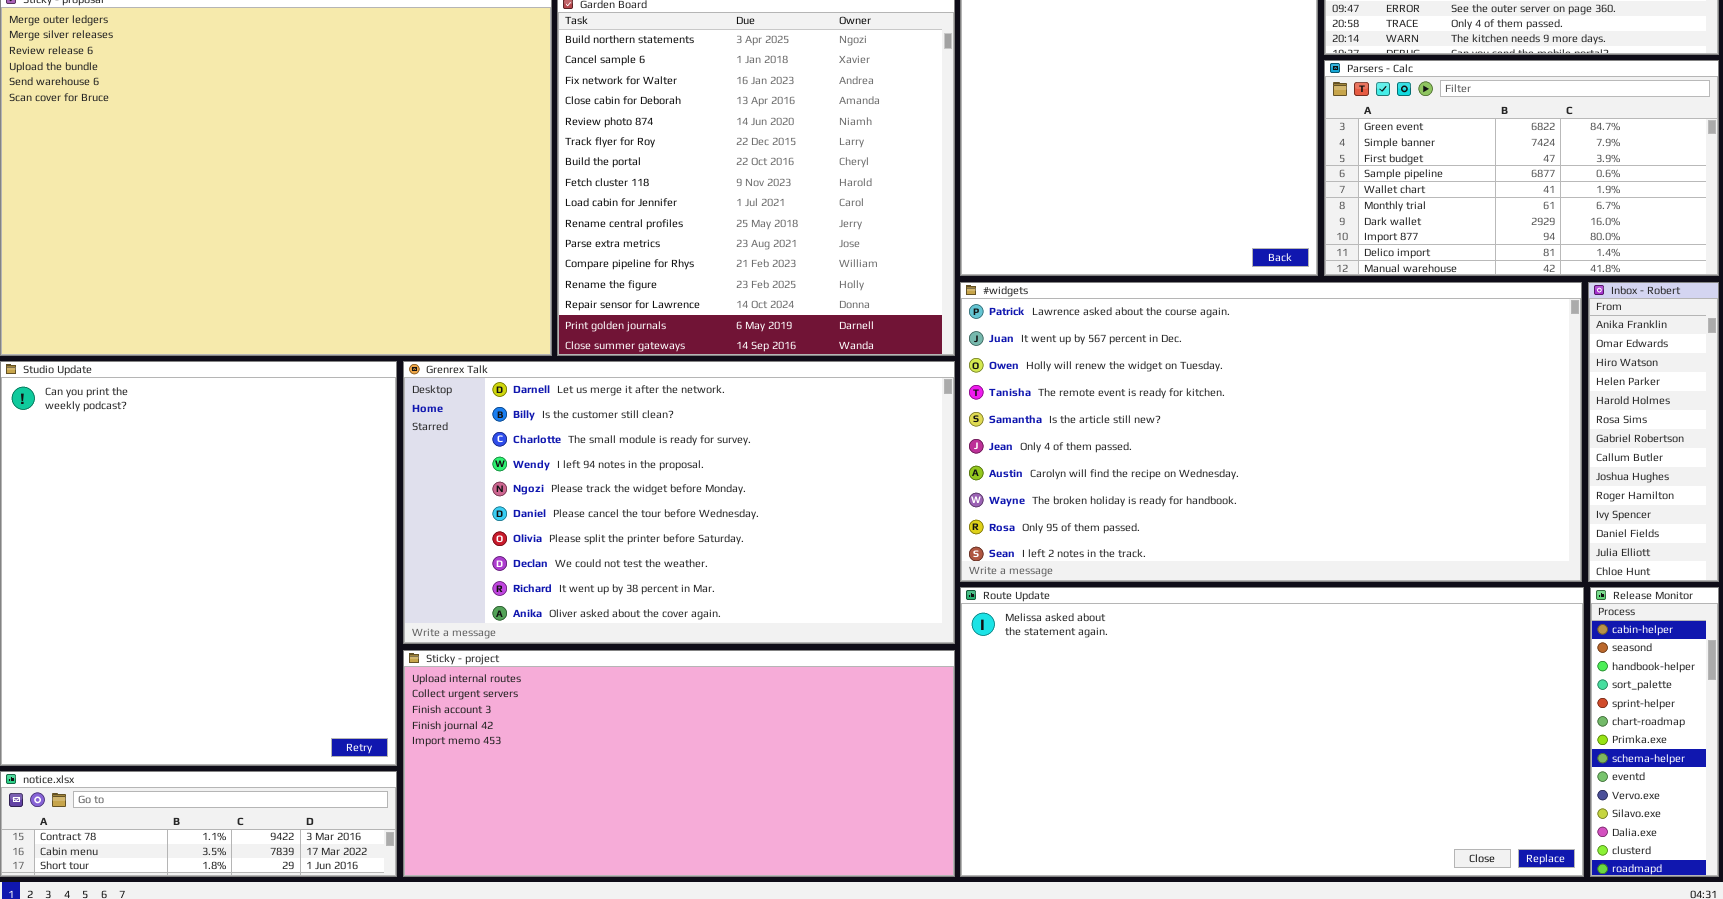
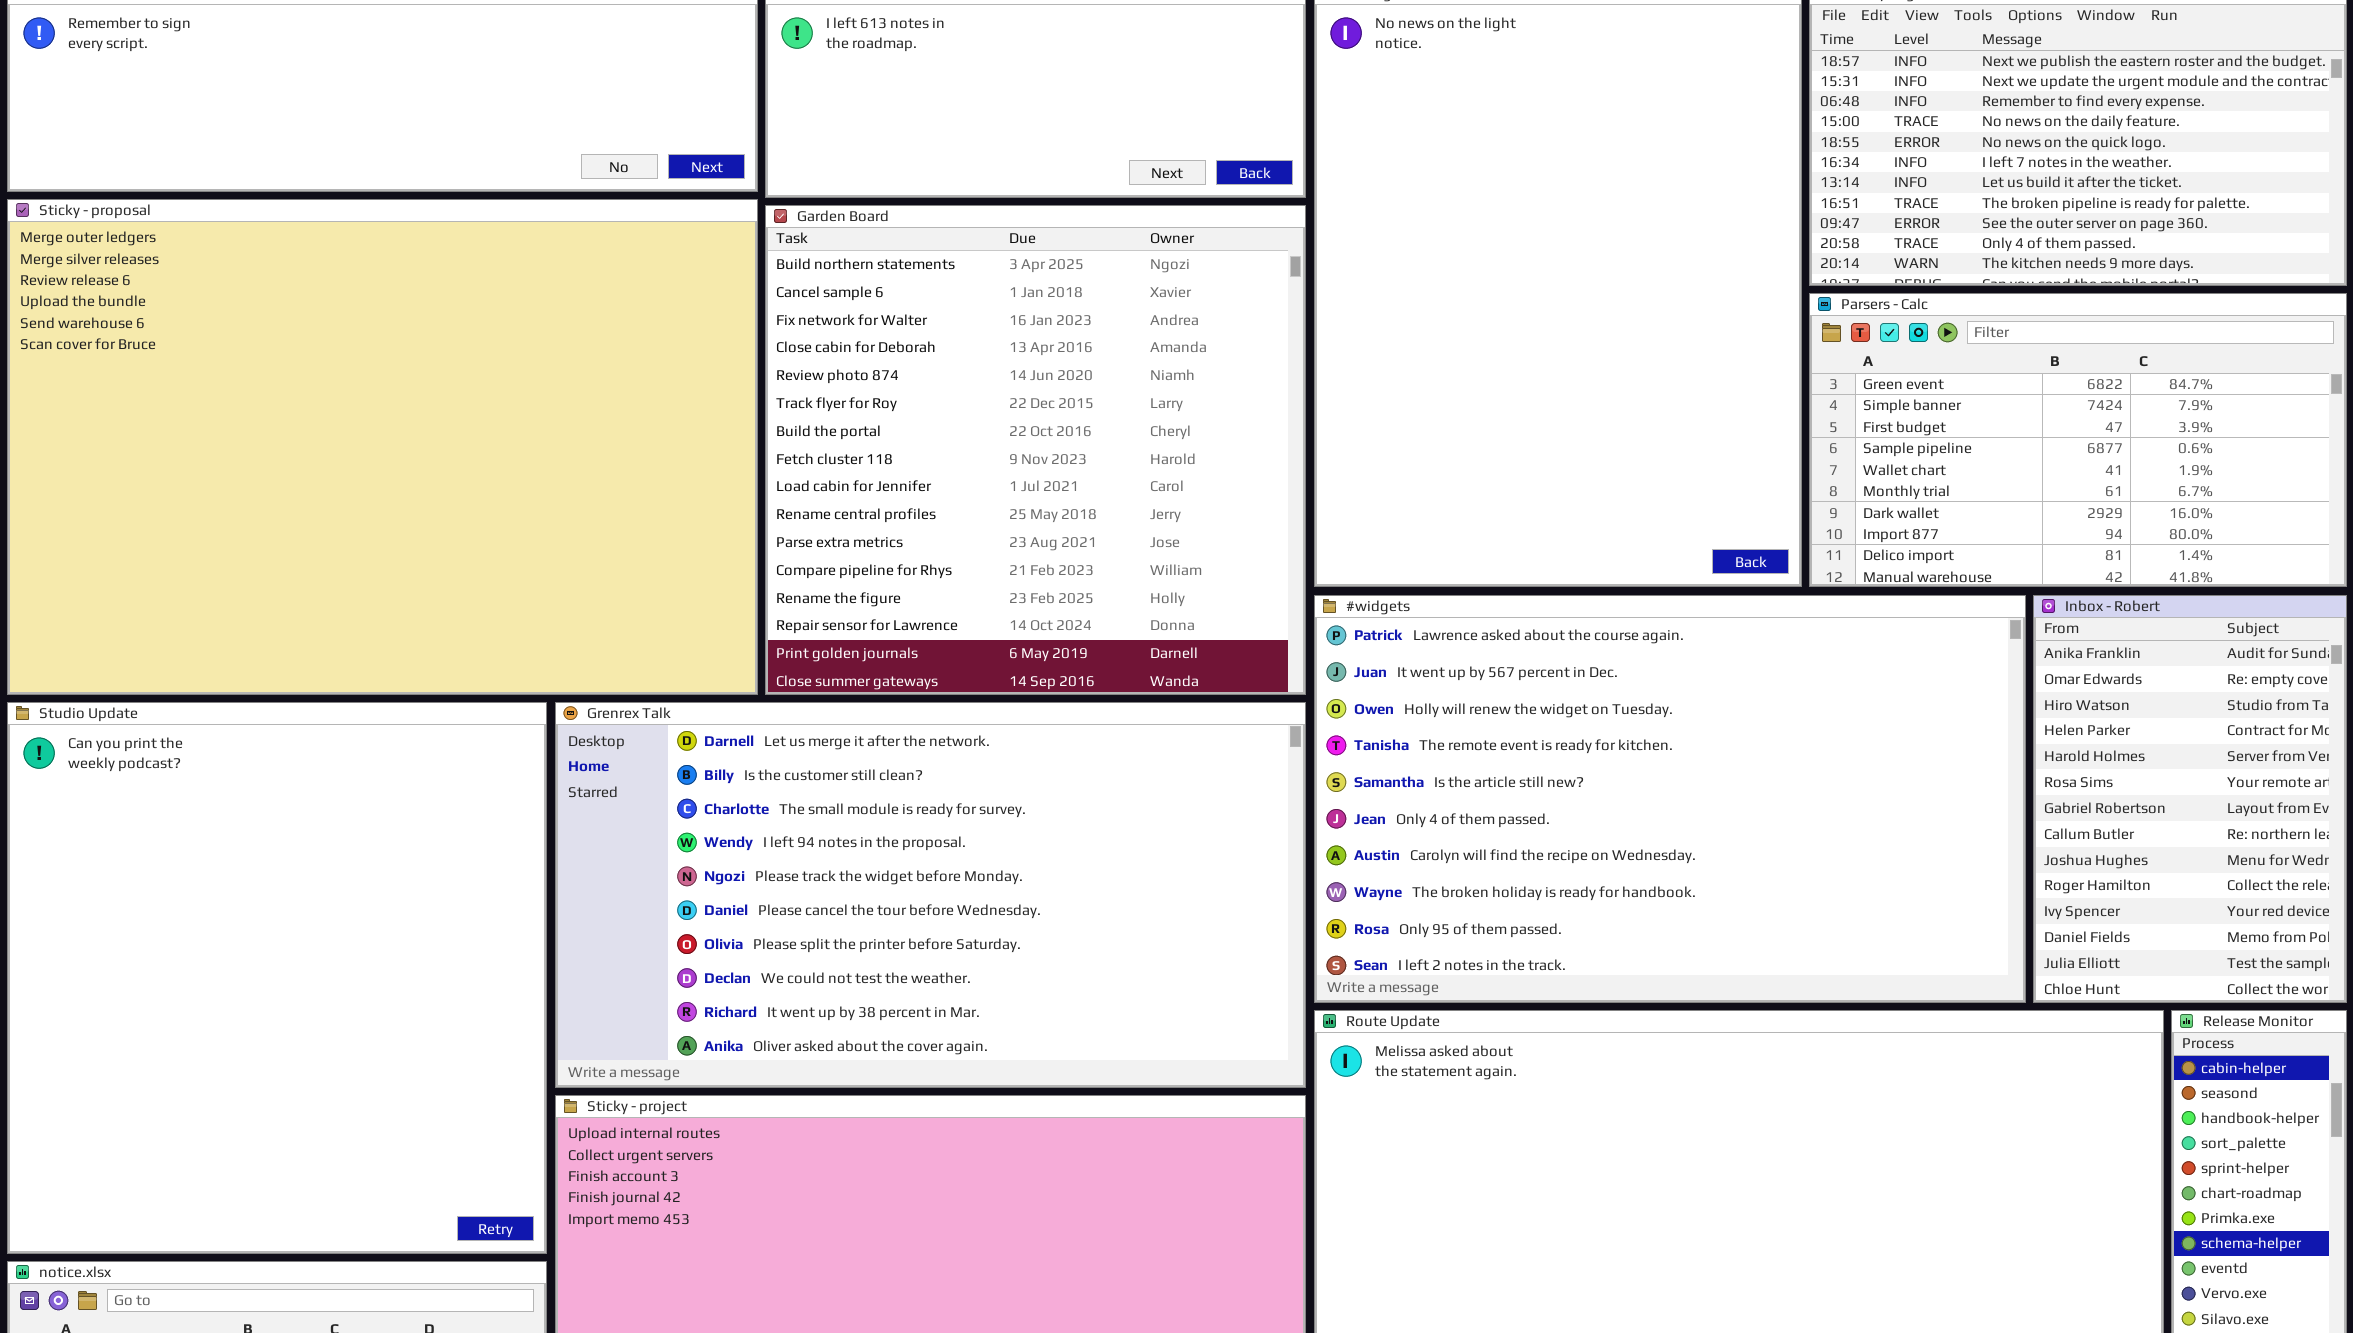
#widgets: [960,282,1582,582] -> [1314,595,2026,1003], resized
Inbox - Robert: [1588,282,1719,582] -> [2033,595,2347,1003], resized

